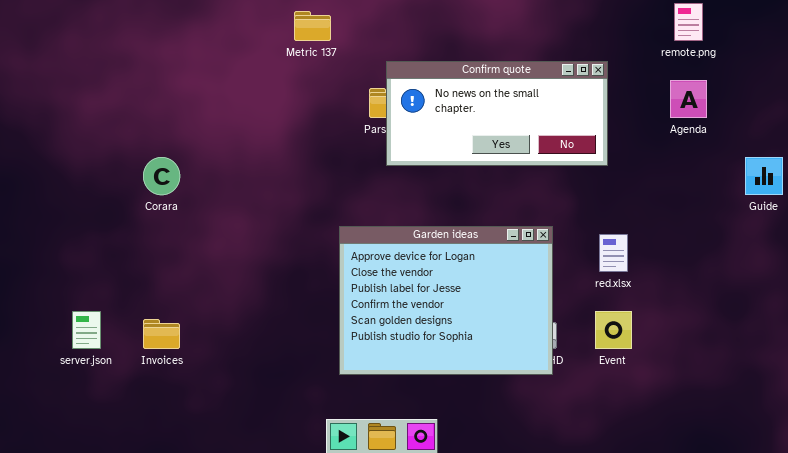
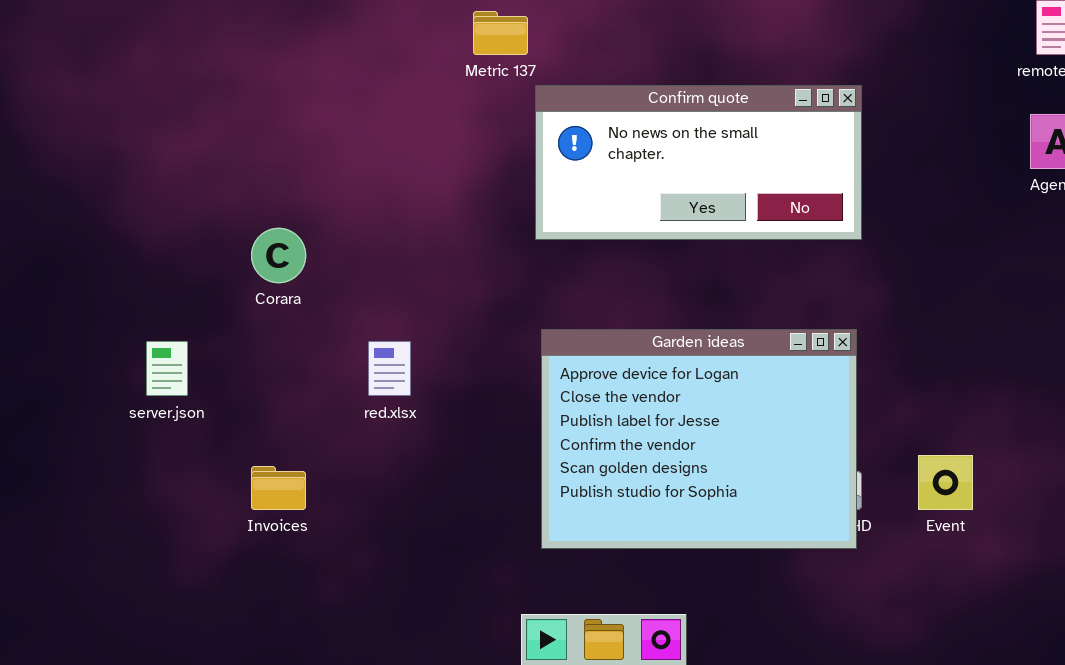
Confirm quote: [386,61,608,166] -> [535,85,862,240], moved
red.xlsx: [599,234,628,272] -> [368,341,411,396], moved
server.json: [72,311,101,349] -> [146,341,188,396], moved

